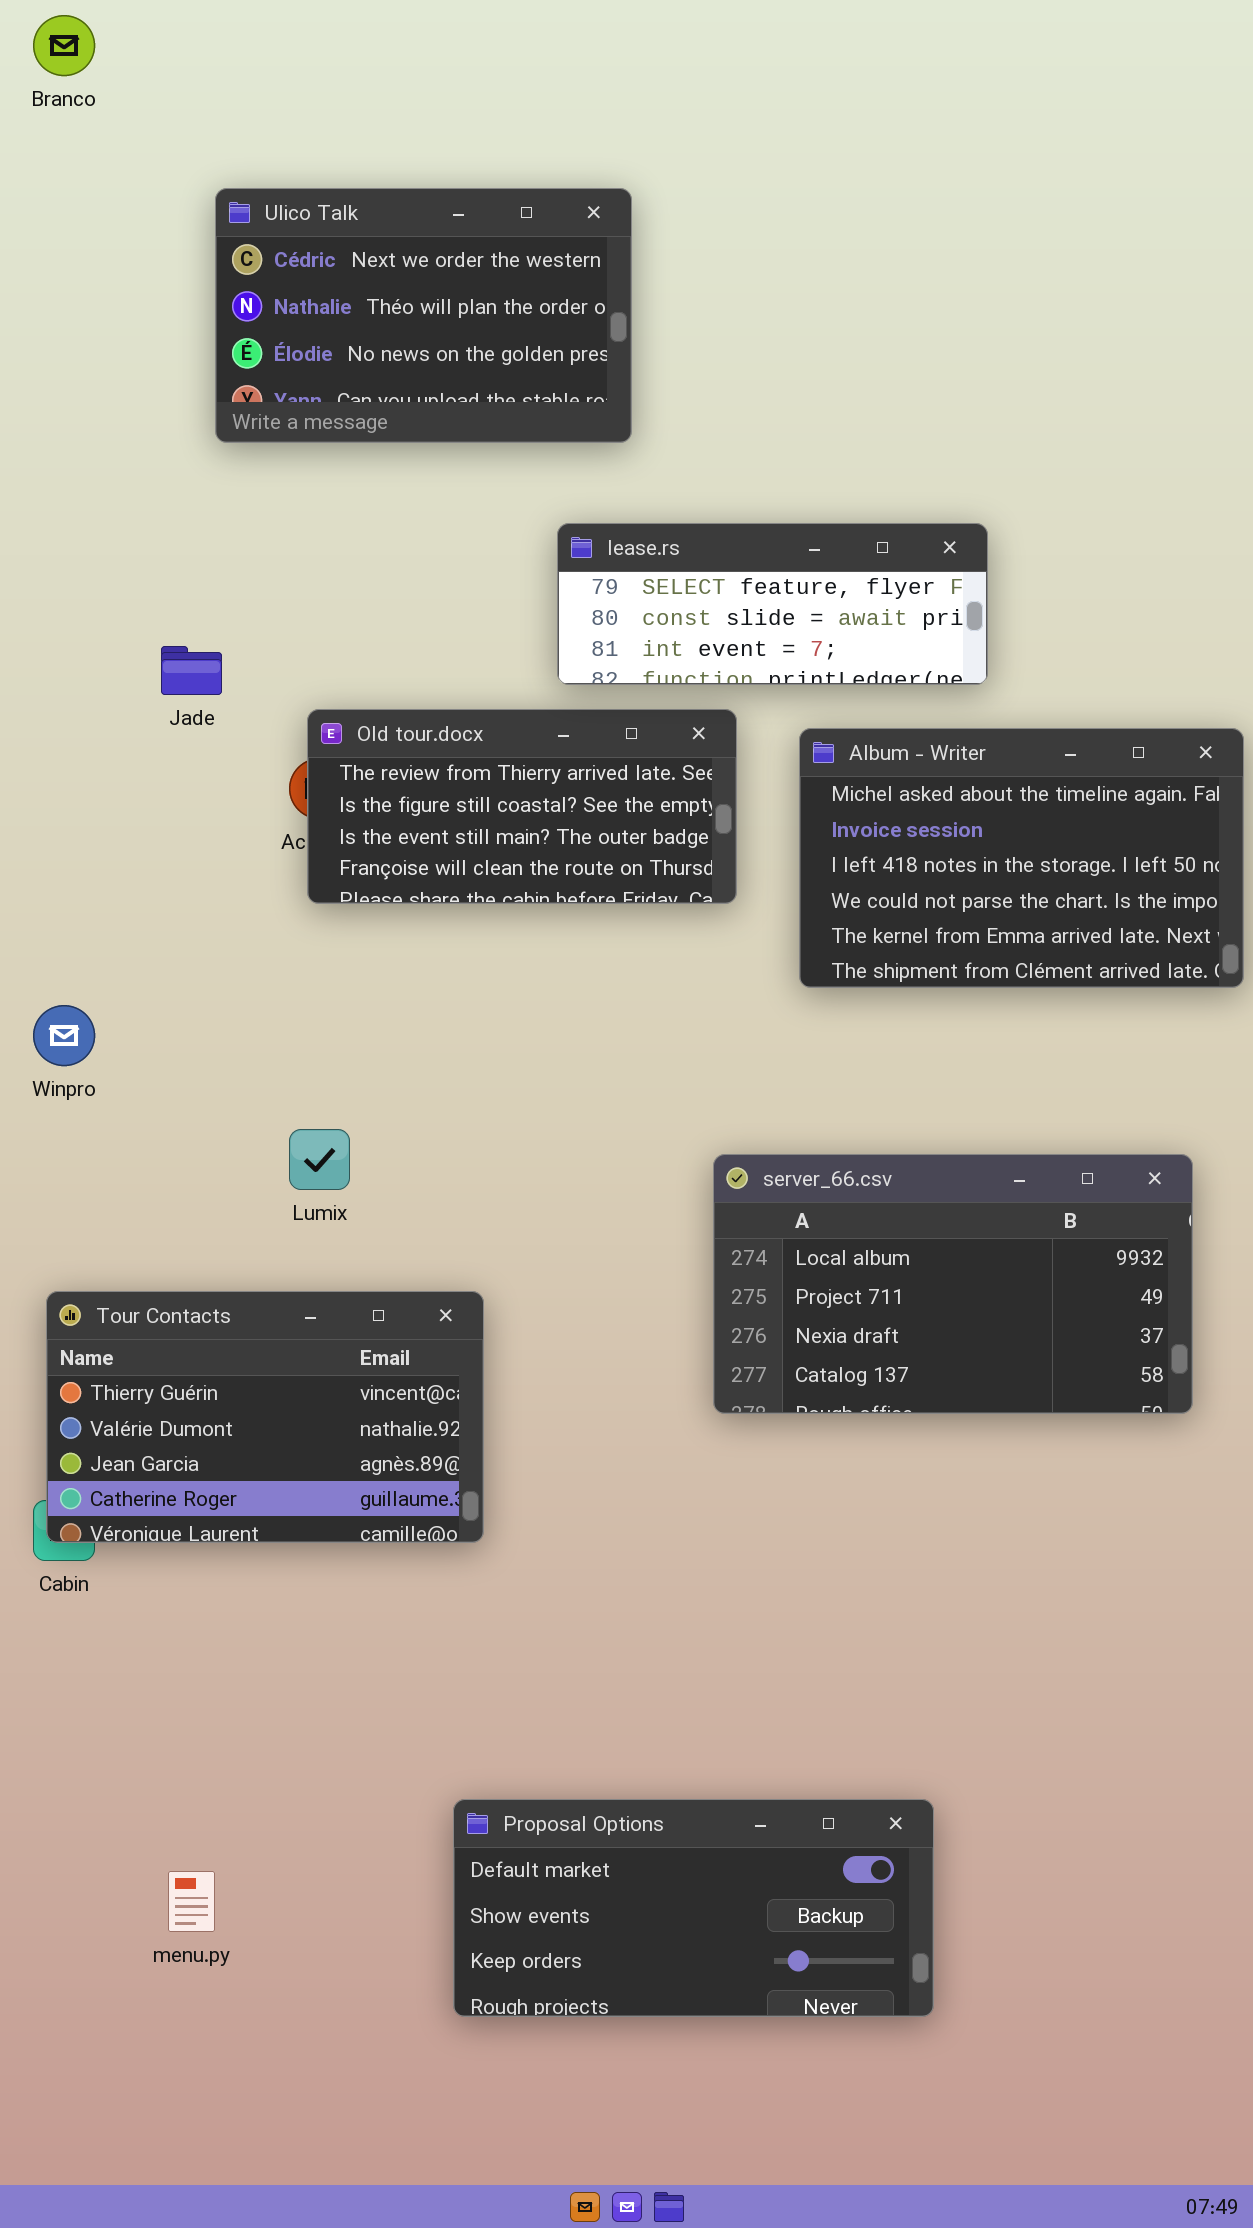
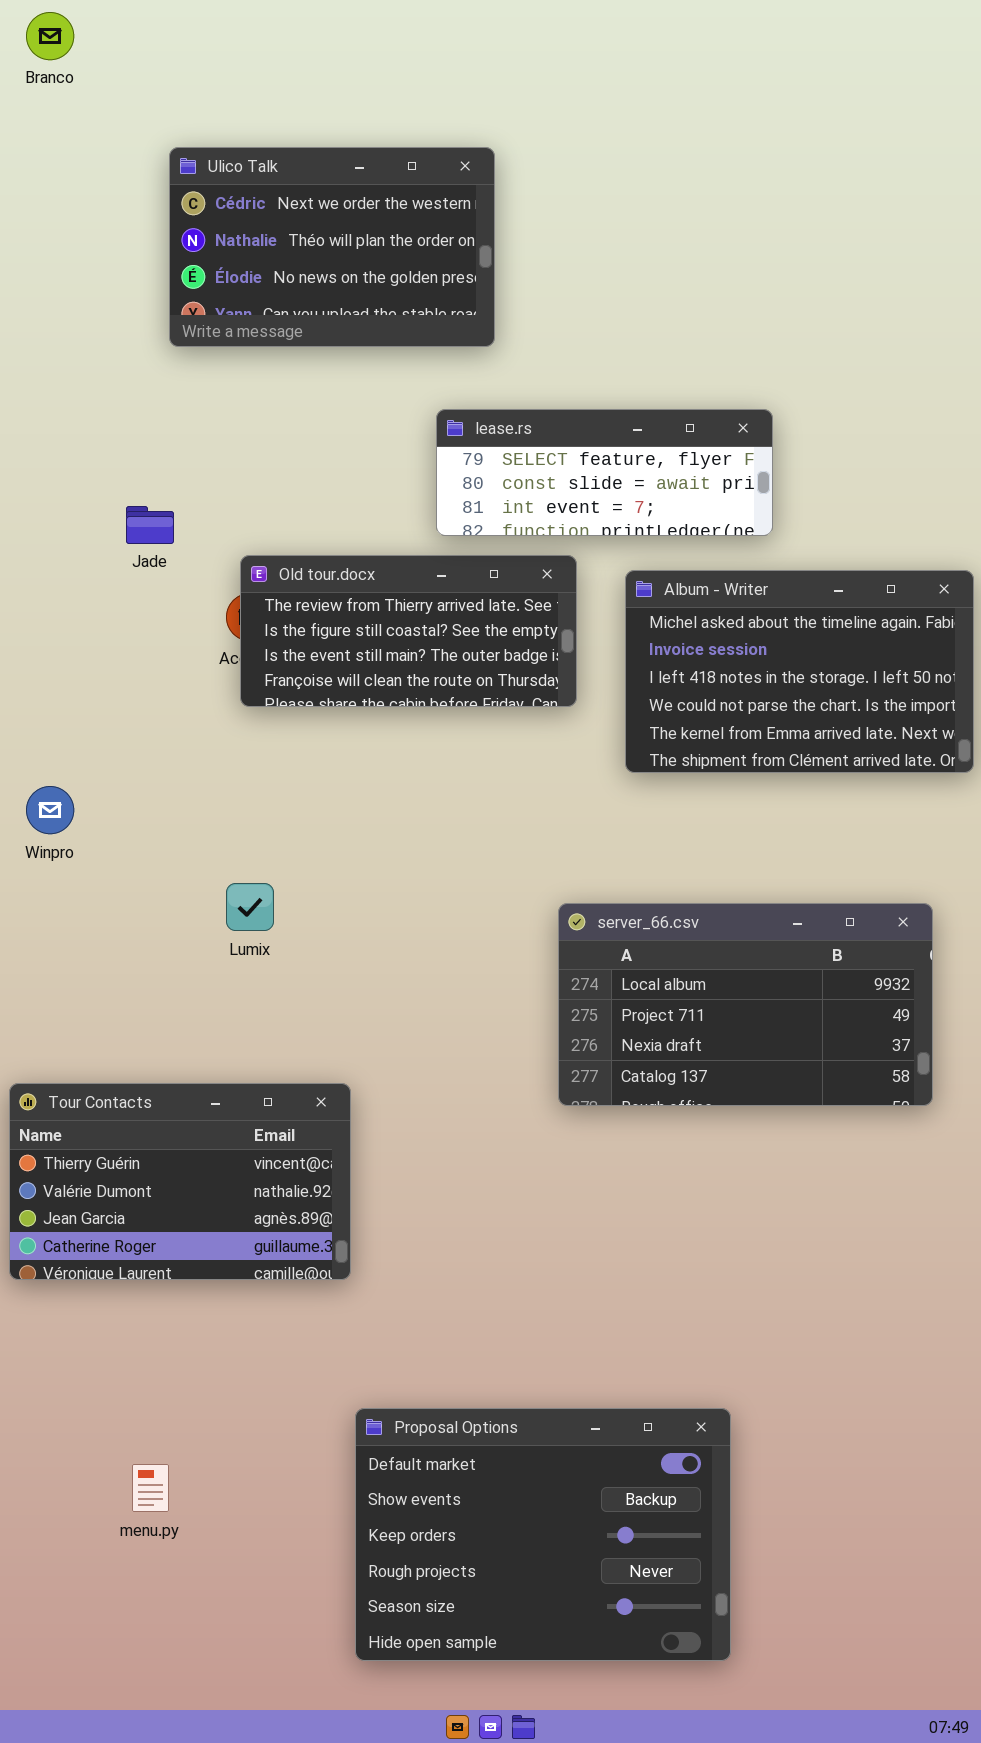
Tour Contacts: [46,1291,484,1543] -> [9,1083,351,1280], moved
Proposal Options: [453,1799,934,2017] -> [355,1408,731,1661], resized

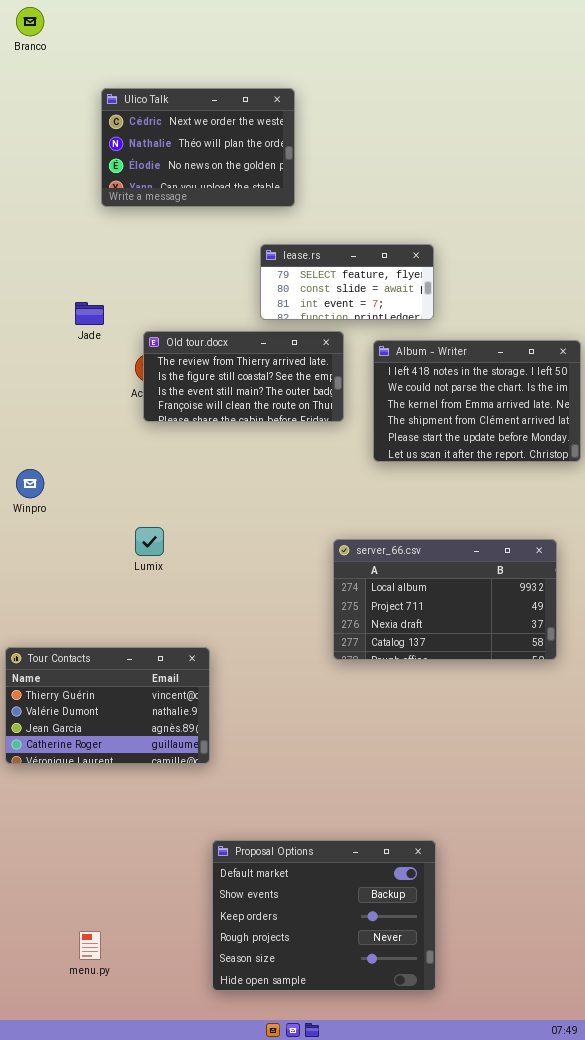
lease.rs: [436,409,773,536] -> [260,244,434,320], resized
Album - Writer: [625,570,974,773] -> [373,340,581,462], scrolled down 2 rows
menu.py: [132,1464,169,1512] -> [79,931,101,960], moved

